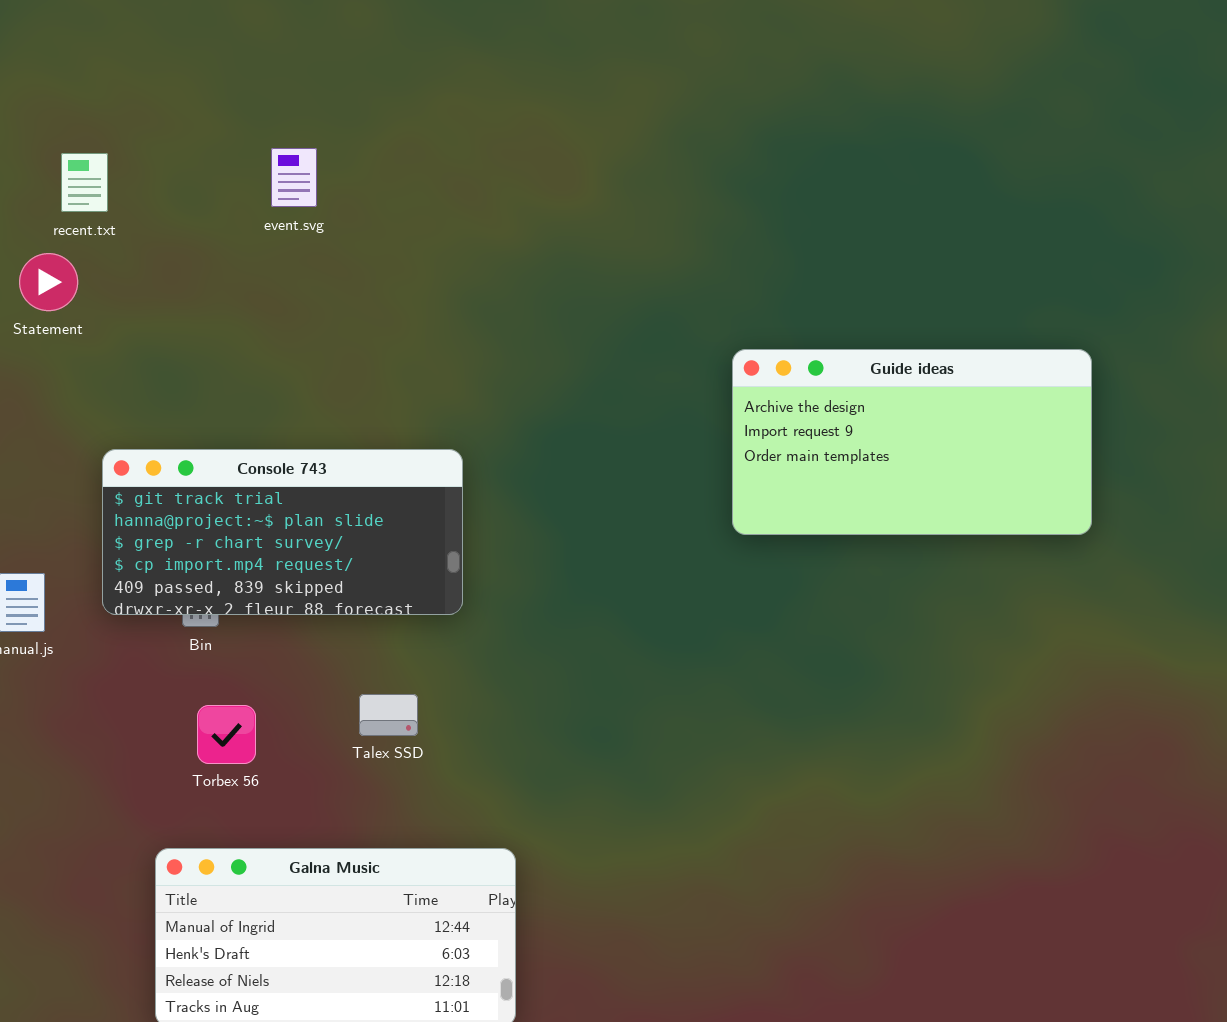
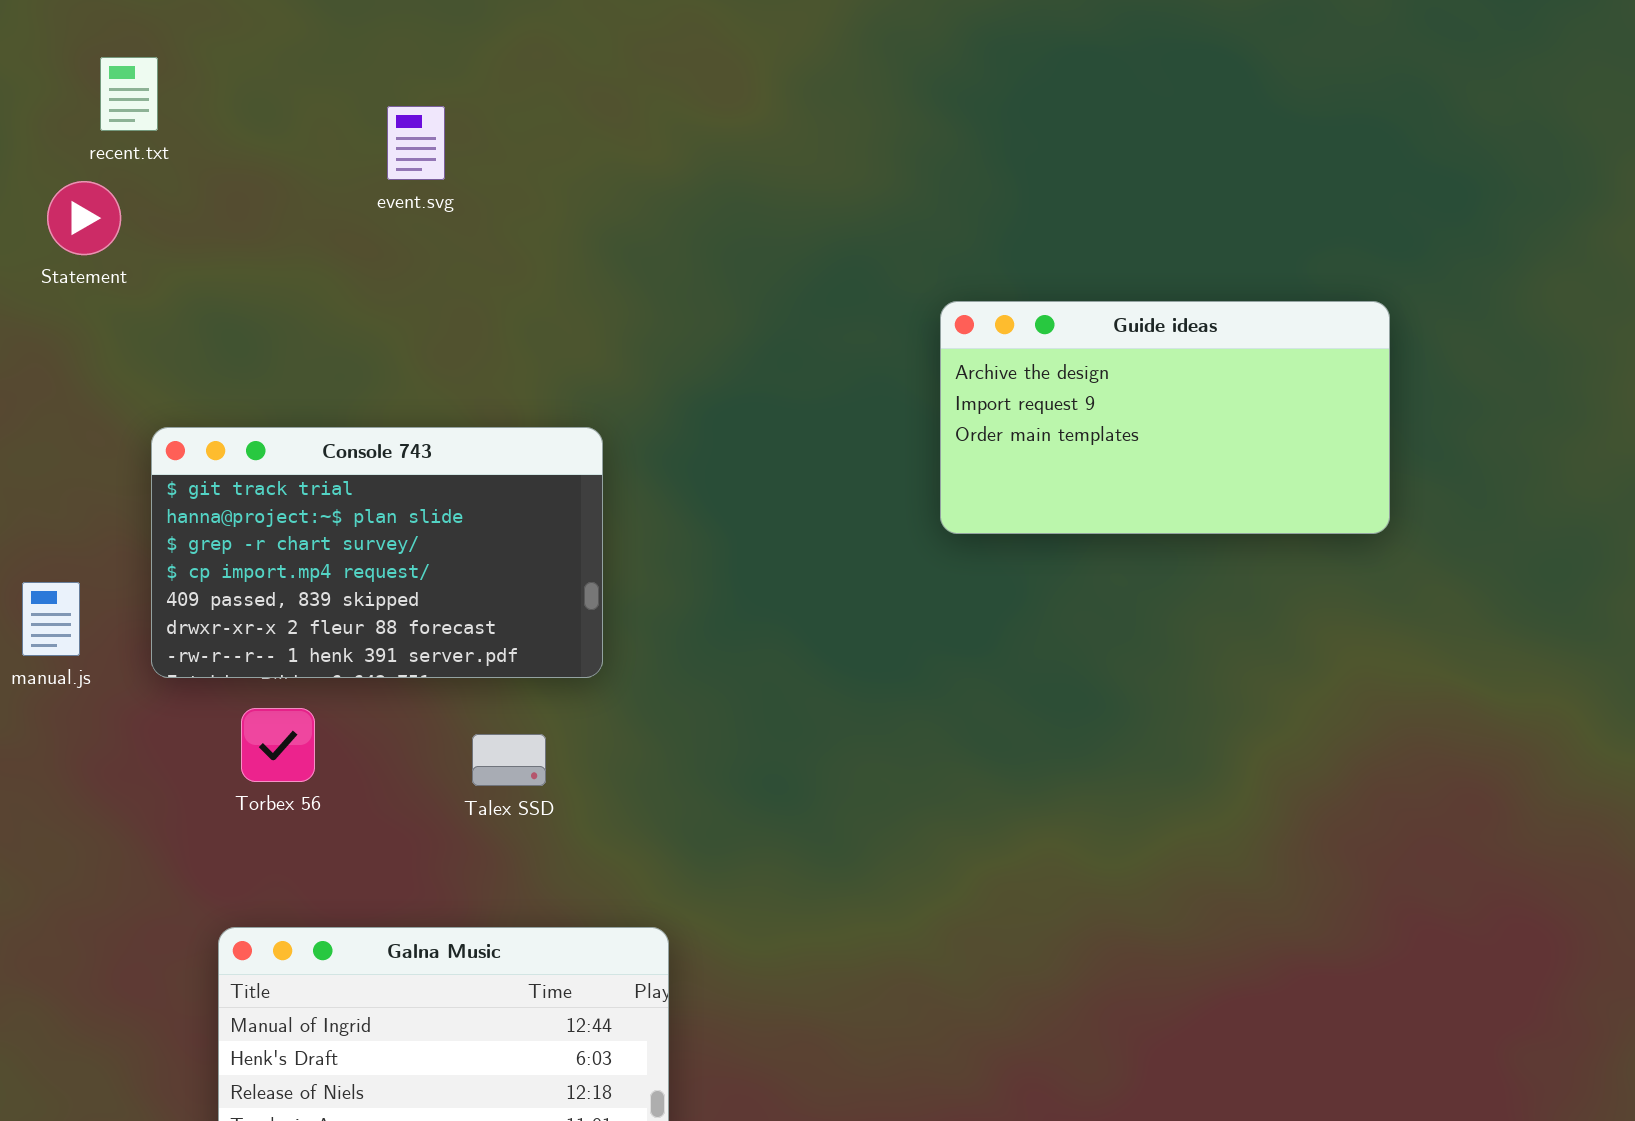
event.svg: [271,148,317,207] -> [387,106,445,180], moved
Console 743: [102,449,463,615] -> [151,427,603,678], resized
Torbex 56: [197,705,256,764] -> [241,708,315,782], moved

